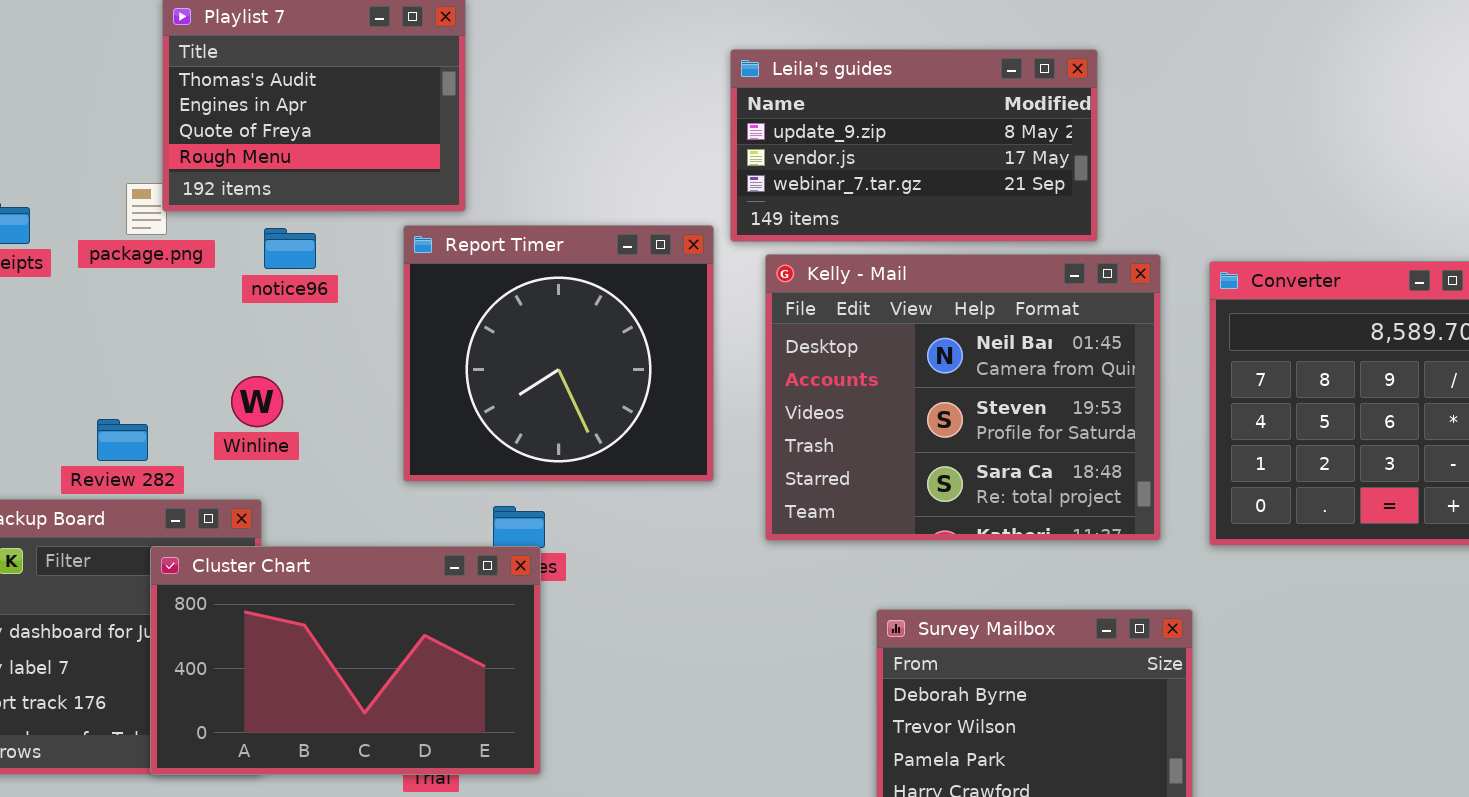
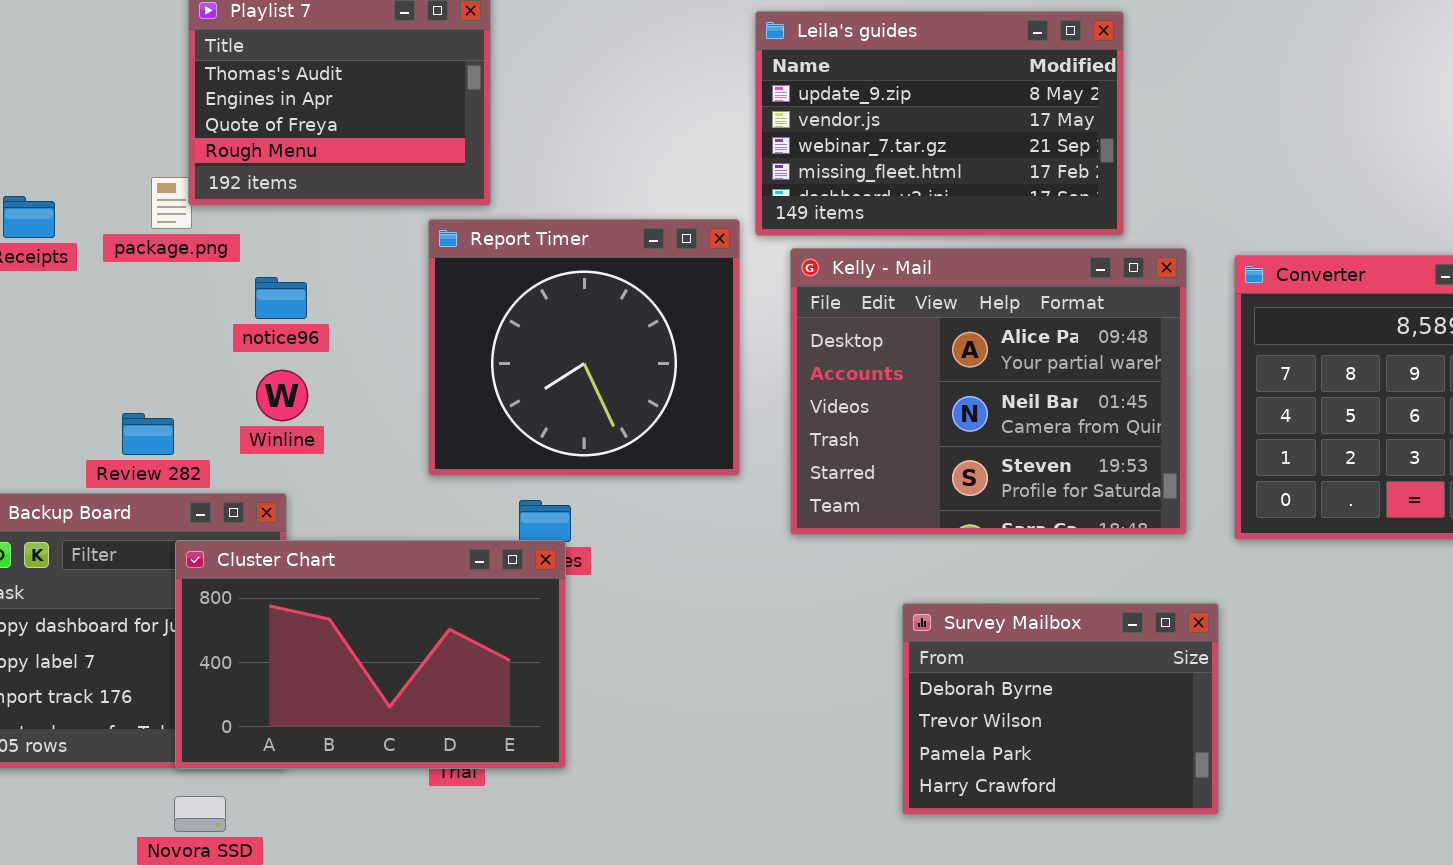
Leila's guides: [730,49,1098,242] -> [755,11,1124,236], resized
notice96: [264,228,316,269] -> [255,277,307,319], moved
Kelly - Mail: [765,254,1161,541] -> [790,248,1187,535], scrolled up 1 row

